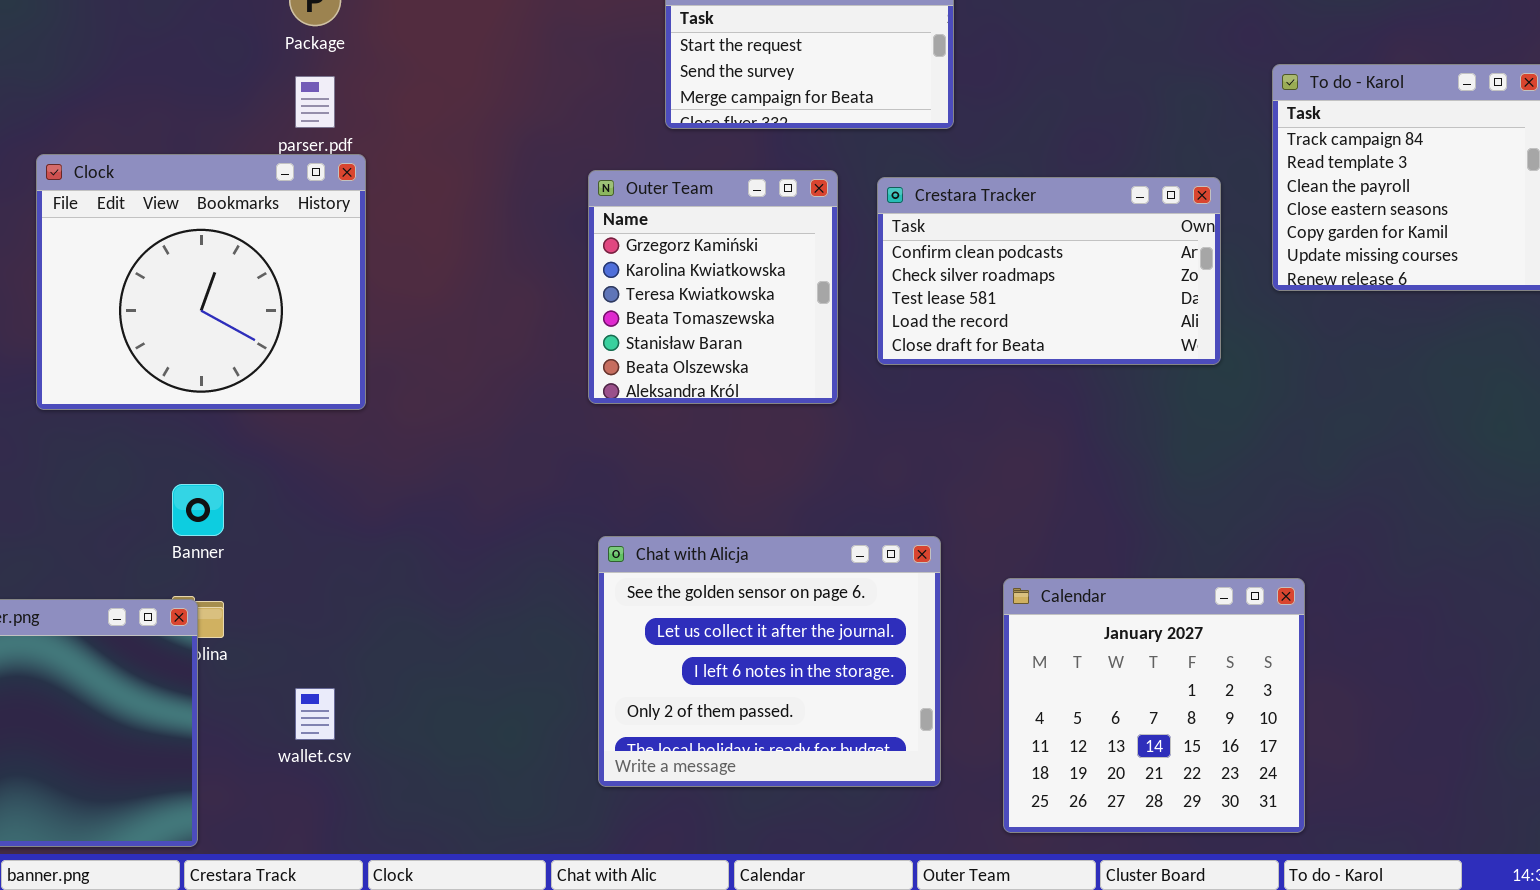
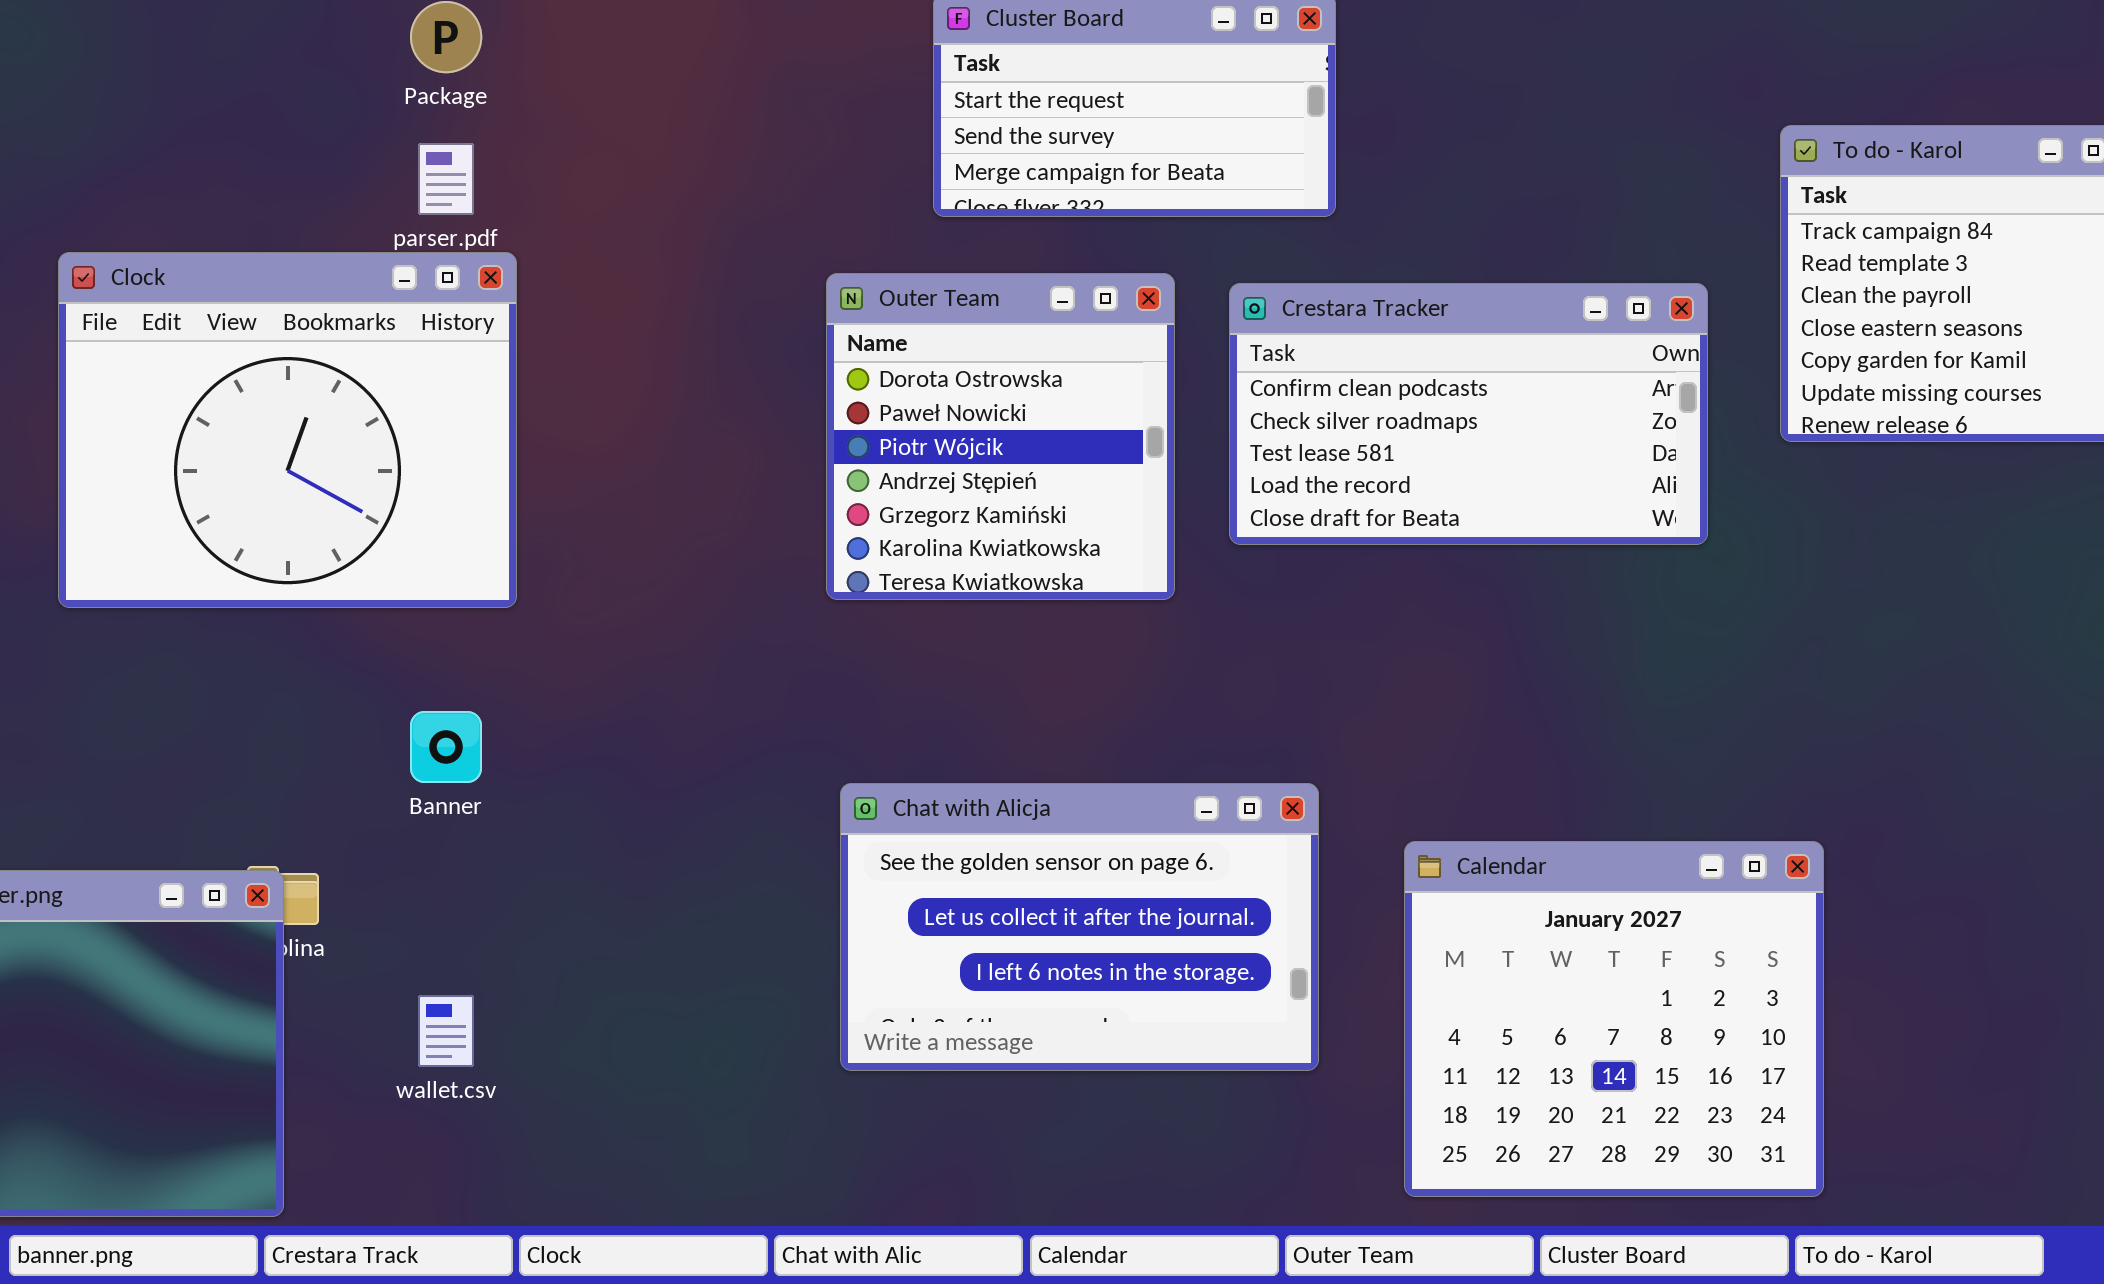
Outer Team: [588,170,838,404] -> [826,273,1175,600], scrolled up 4 rows
Banner: [172,484,224,536] -> [410,711,482,783], moved
Chat with Alicja: [598,536,941,787] -> [840,783,1319,1071], resized

